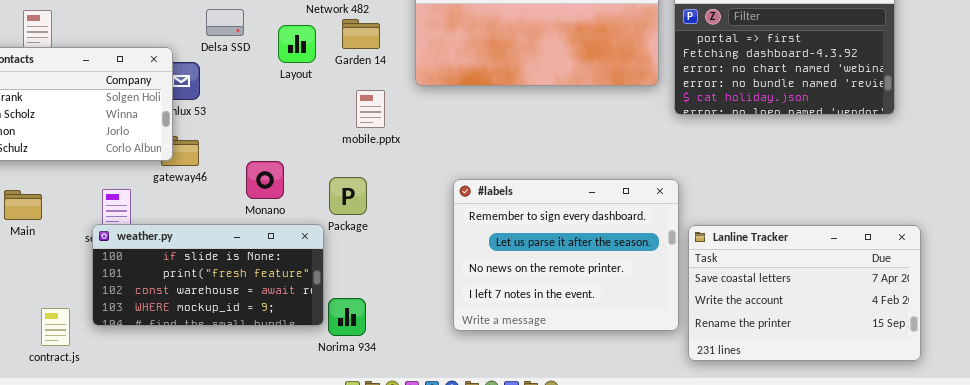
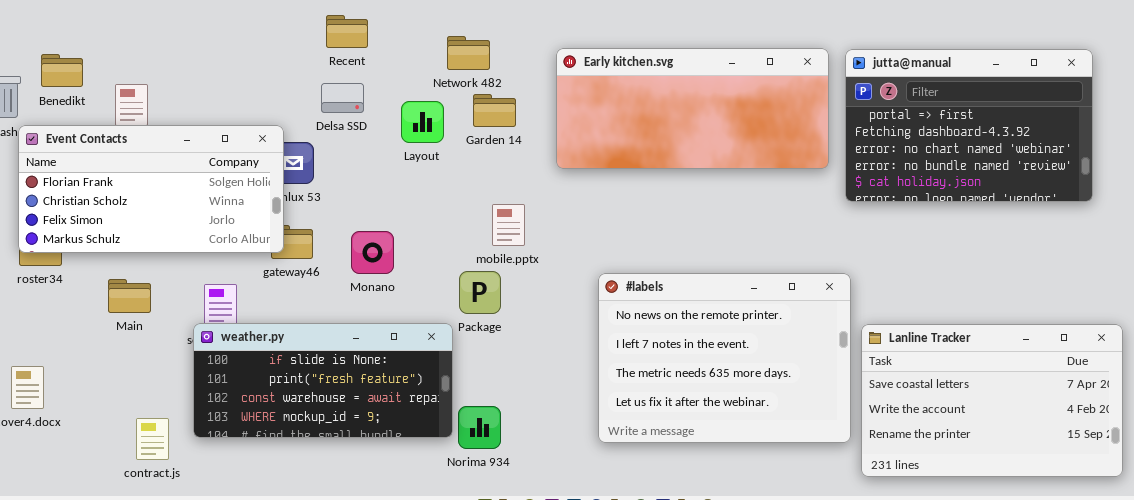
mobile.pptx: [356,90,385,128] -> [492,204,525,246], moved
Monano: [246,161,284,199] -> [351,231,394,274], moved
#labels: [453,179,679,331] -> [598,273,851,443], scrolled down 2 rows
Main: [4,190,42,220] -> [108,279,151,313], moved

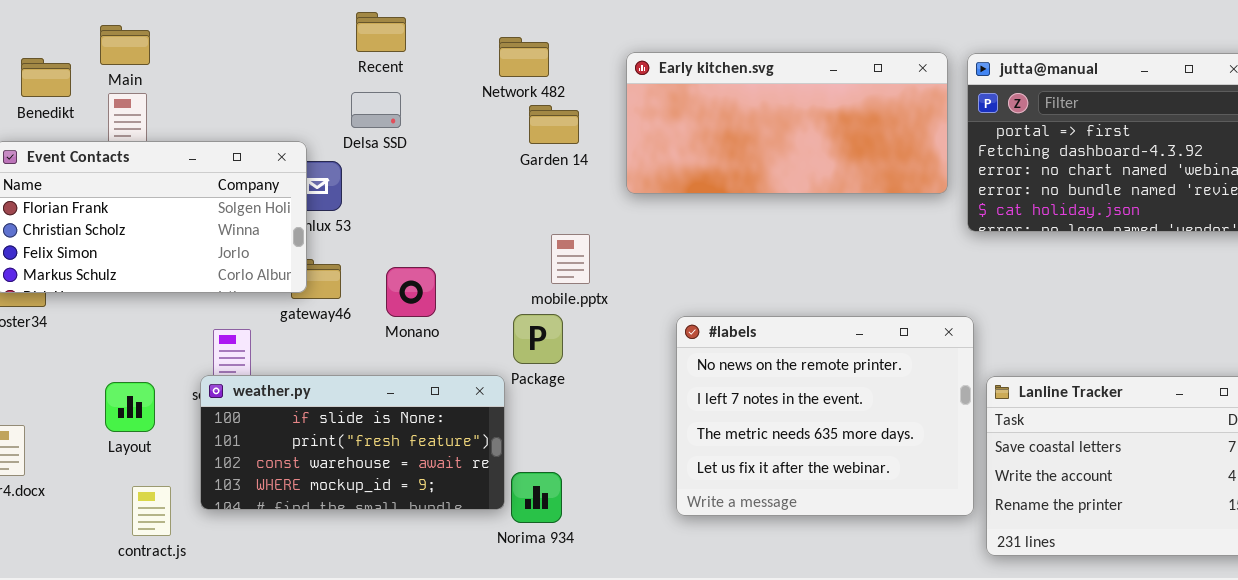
Layout: [401,101,444,143] -> [105,382,155,432], moved
Main: [108,279,151,313] -> [100,25,150,65], moved

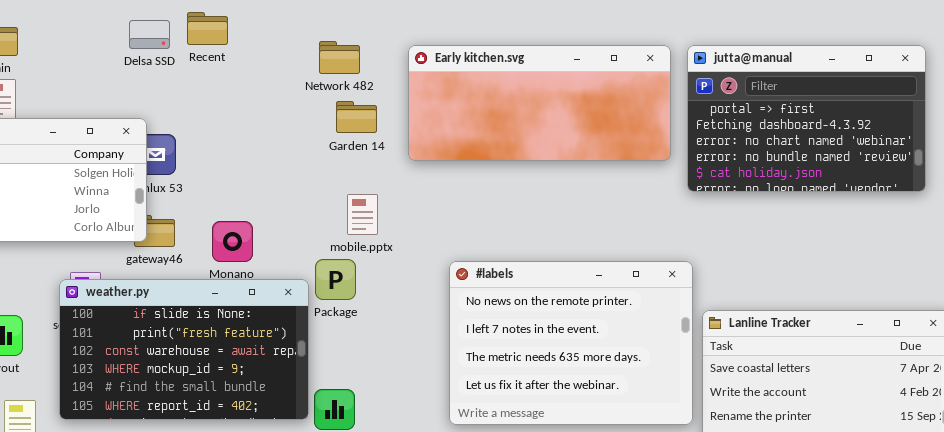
Network 482: [499,37,549,77] -> [319,41,360,74], moved
Delsa SSD: [351,92,401,128] -> [129,20,170,49], moved
Garden 14: [529,105,579,144] -> [336,101,377,133], moved
weather.py: [200,375,505,510] -> [59,279,309,420], resized

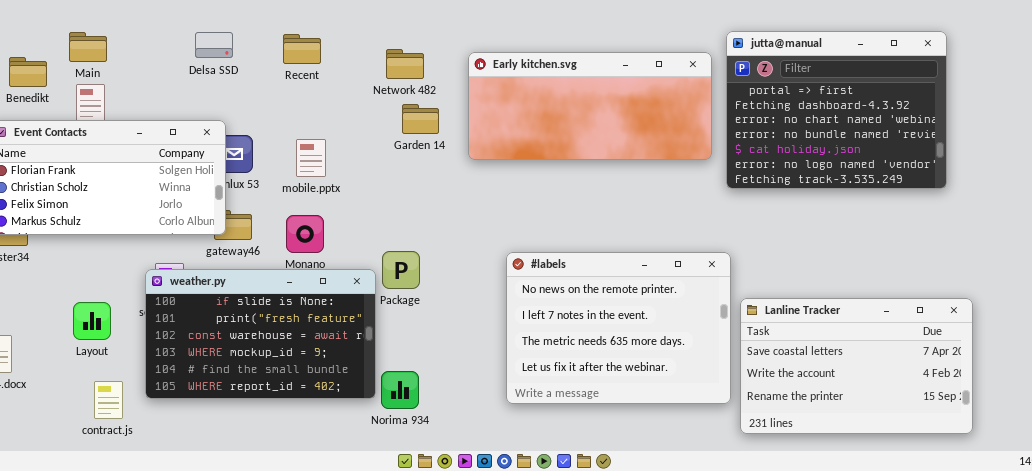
Recent: [187,12,228,45] -> [283,34,321,64], moved
Delsa SSD: [129,20,170,49] -> [195,32,233,58], moved
jutta@manual: [687,45,926,192] -> [726,31,947,189], resized
mobile.pptx: [347,194,378,235] -> [296,139,326,177], moved

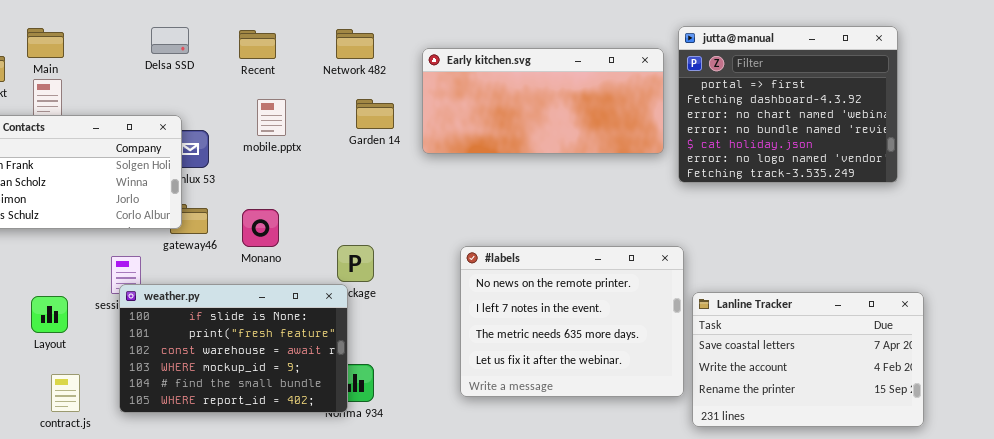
Network 482: [386,49,424,79] -> [336,29,374,59], moved
mobile.pptx: [296,139,326,177] -> [257,99,286,136], moved
weather.py: [145,269,376,399] -> [119,284,348,413], moved

